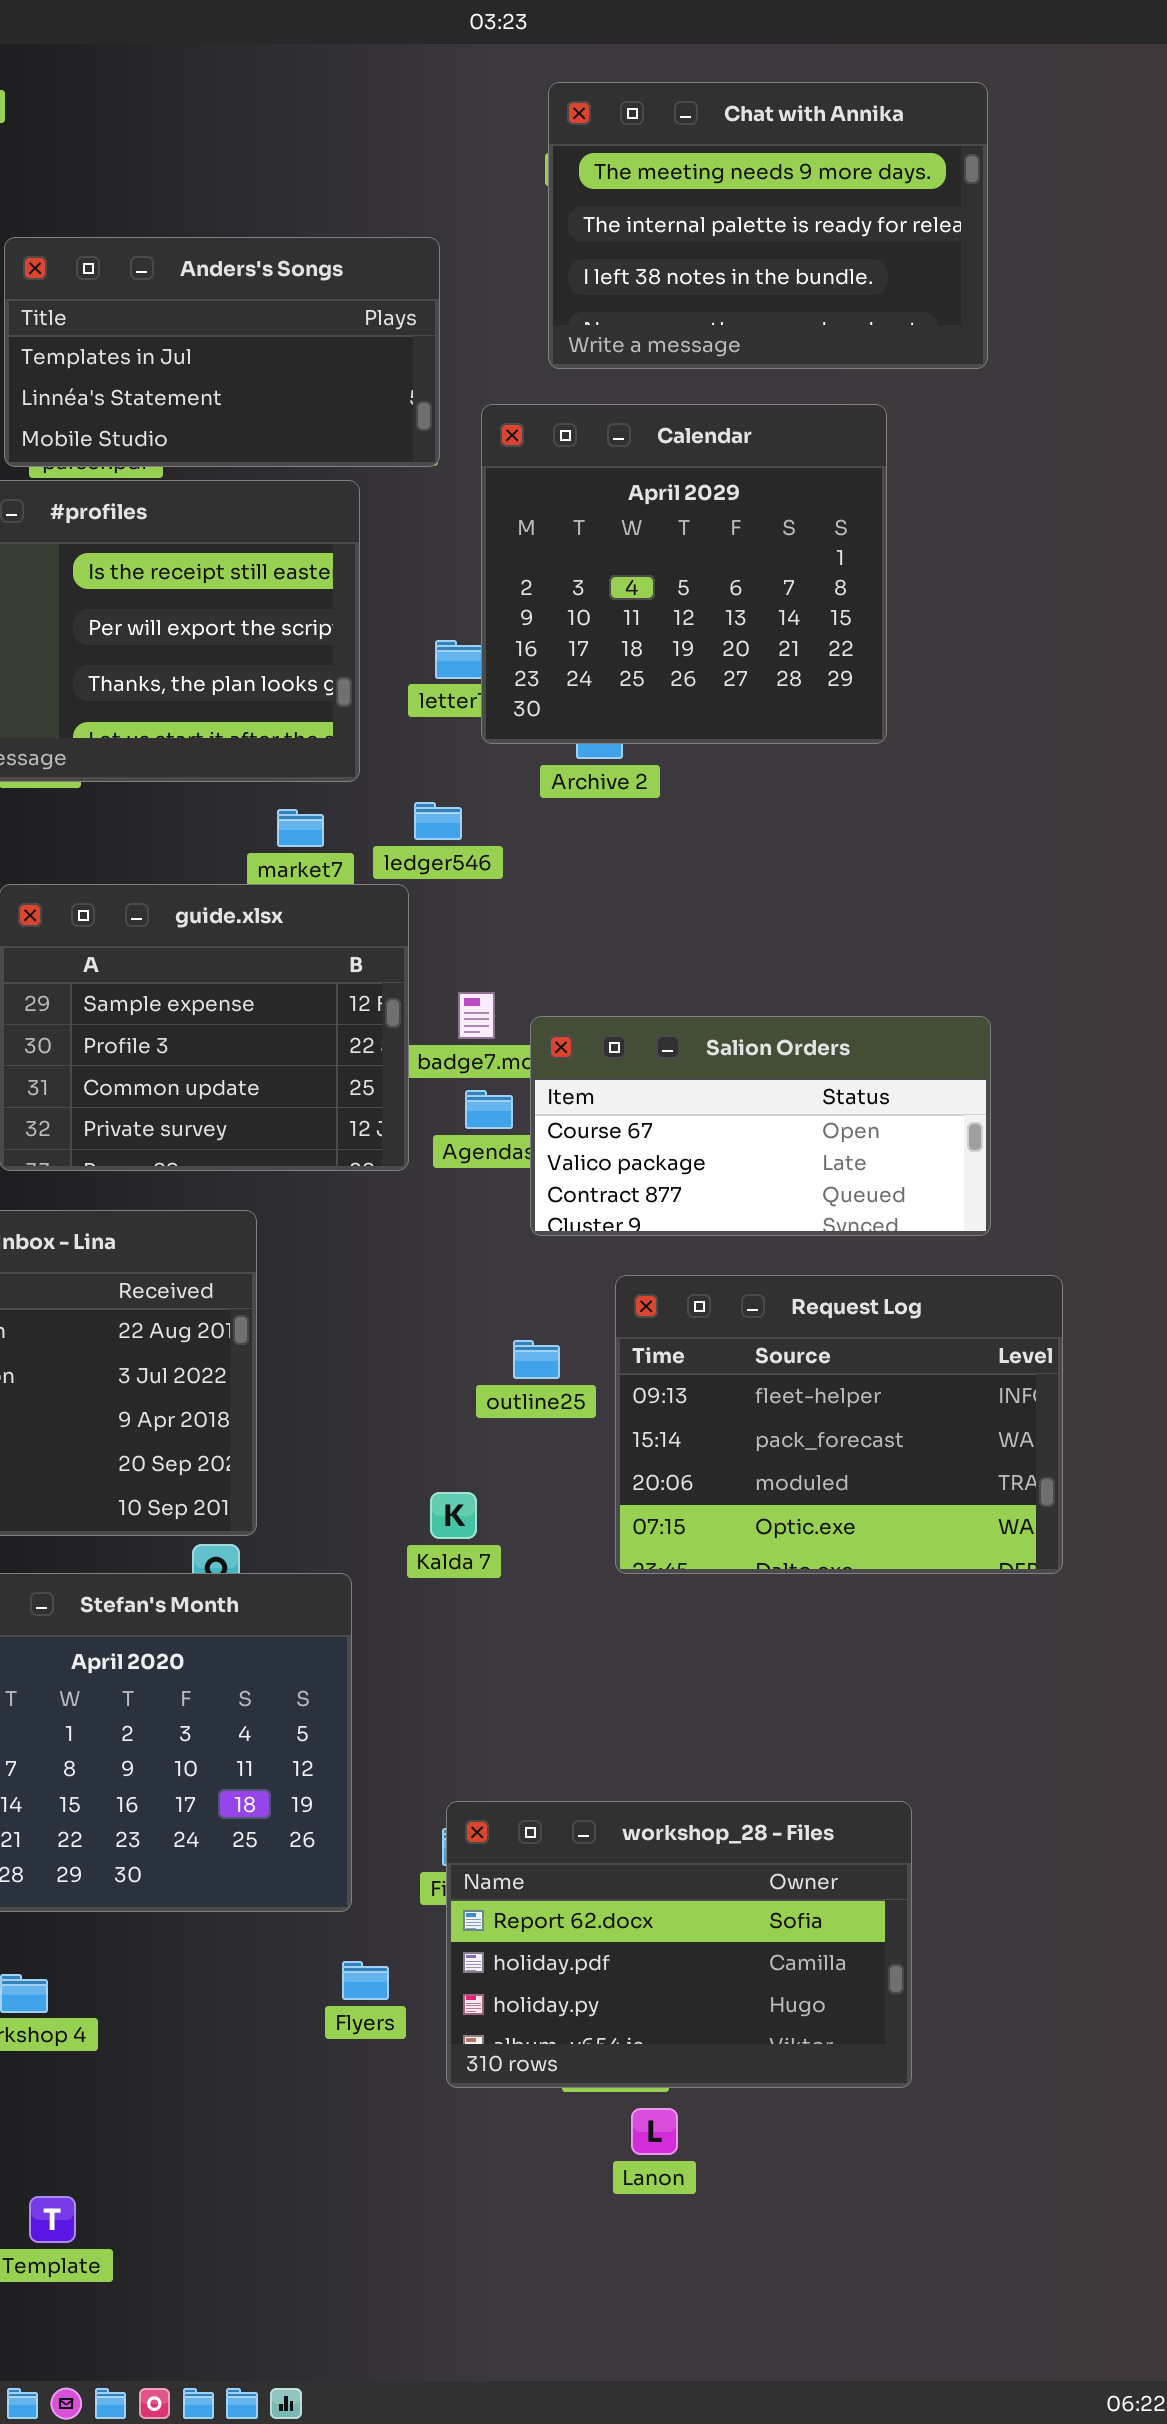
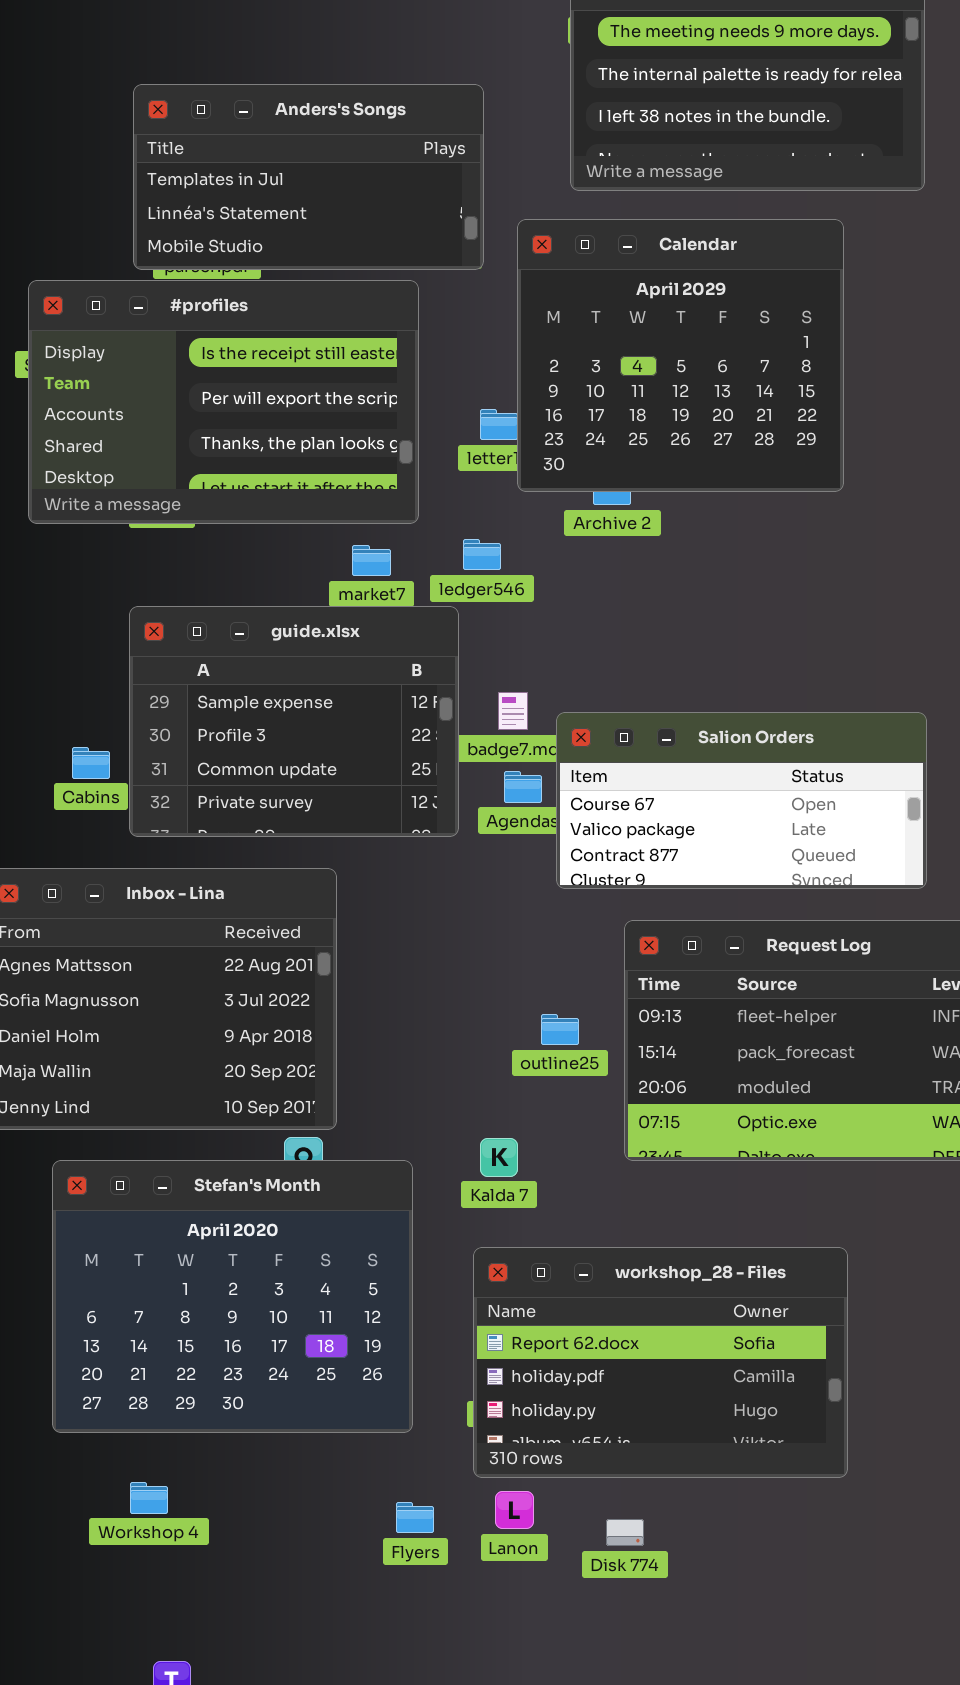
outline25: [513,1340,560,1379] -> [541,1014,579,1045], moved
Kalda 7: [430,1492,477,1539] -> [480,1138,518,1177], moved
workshop_28 - Files: [446,1801,912,2088] -> [473,1247,848,1478], moved
Flyers: [342,1961,389,2000] -> [396,1502,434,1533], moved
Lanon: [631,2108,678,2155] -> [495,1491,534,1529], moved

